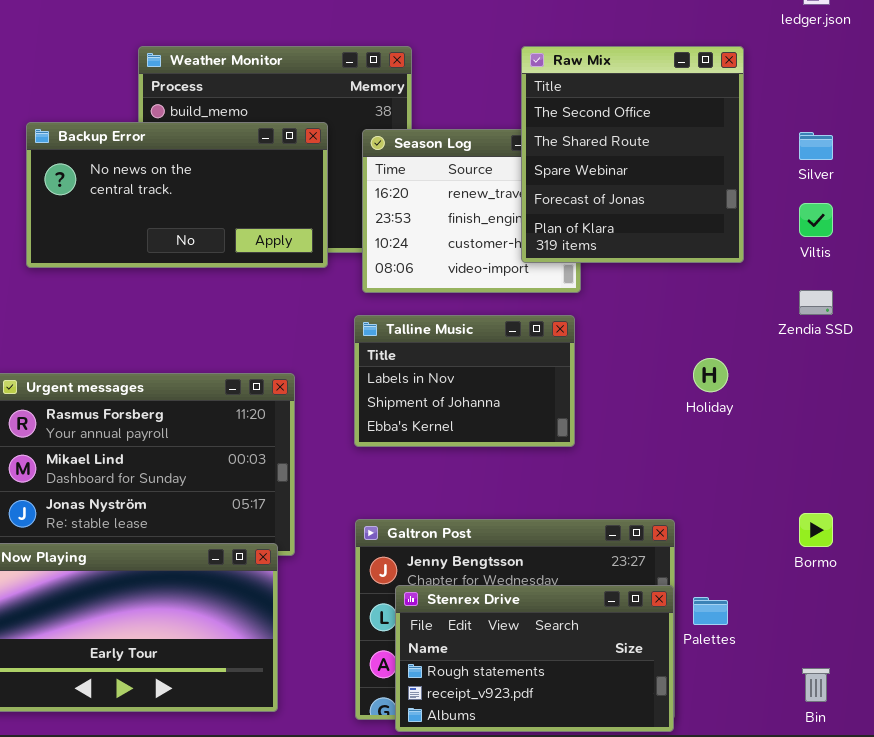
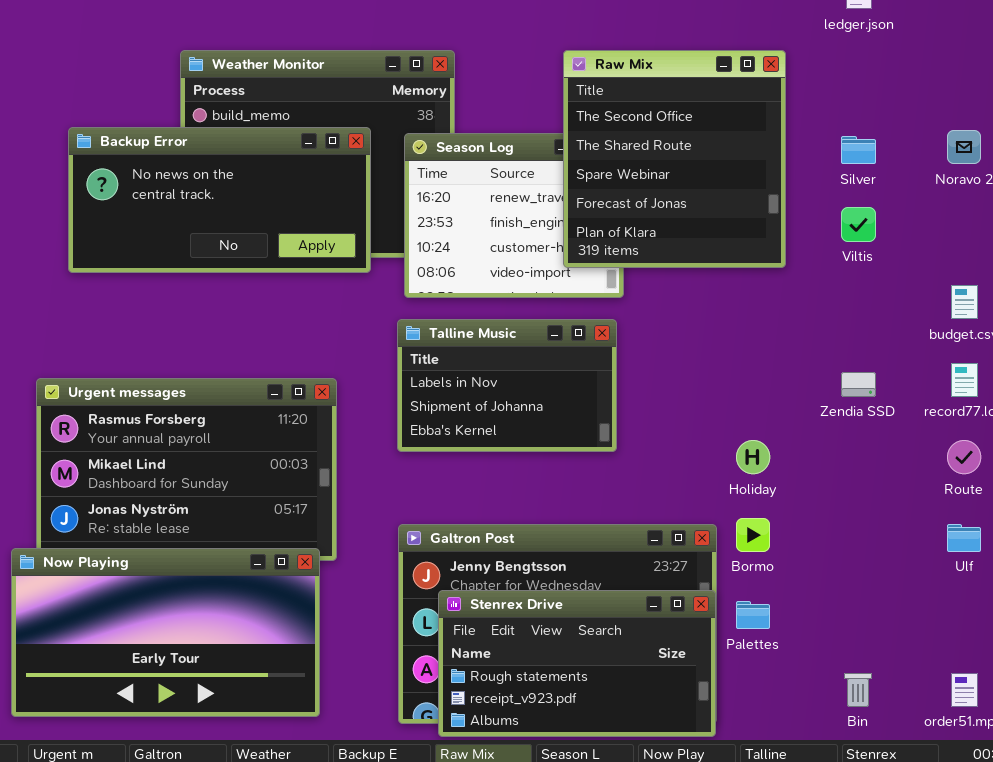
Zendia SSD: [799,290,833,315] -> [841,372,876,397], moved
Holiday: [693,358,728,392] -> [736,440,770,474], moved
Bormo: [799,513,833,547] -> [736,518,770,552], moved

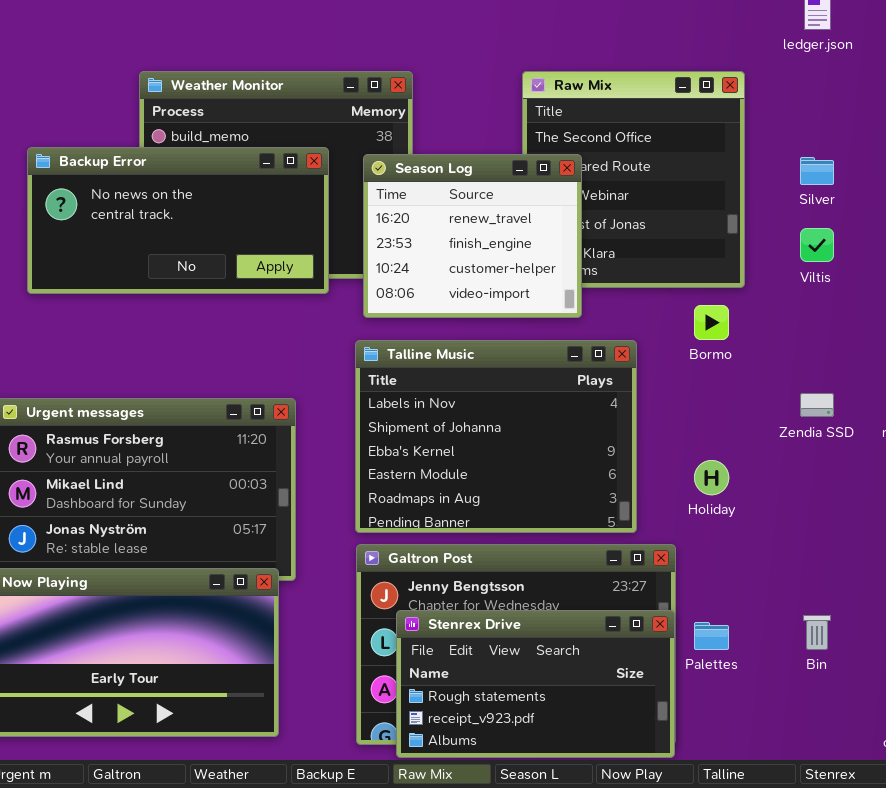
Season Log: [404,133,624,298] -> [363,154,582,318], raised
Talline Music: [397,319,617,452] -> [355,340,637,533], resized
Bormo: [736,518,770,552] -> [694,305,729,340], moved
Bin: [844,673,872,707] -> [803,615,831,650], moved

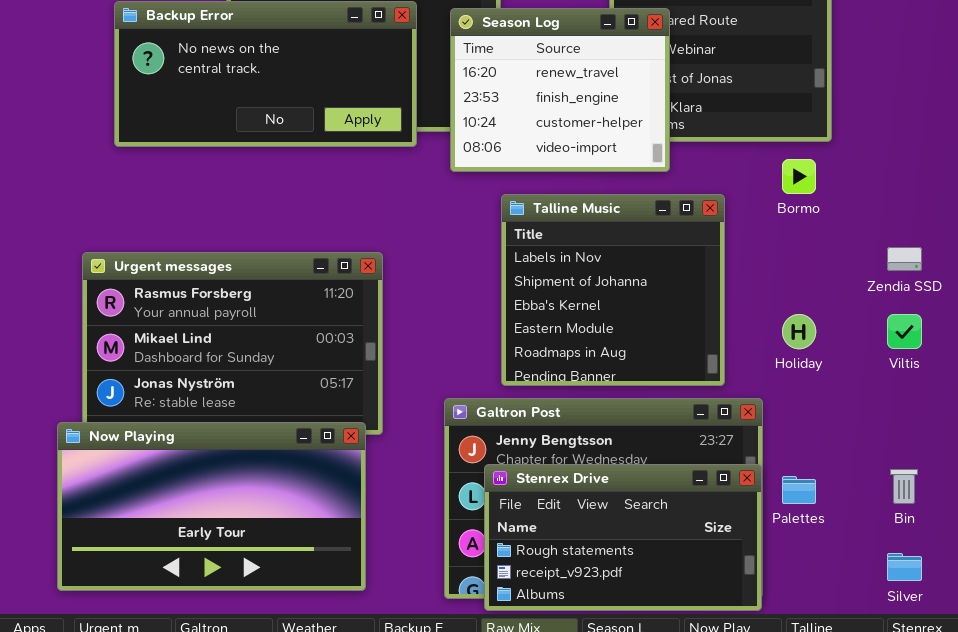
Silver: [800,157,834,185] -> [887,553,922,581], moved
Viltis: [800,228,834,262] -> [887,314,922,349], moved
Talline Music: [355,340,637,533] -> [501,194,725,386], resized

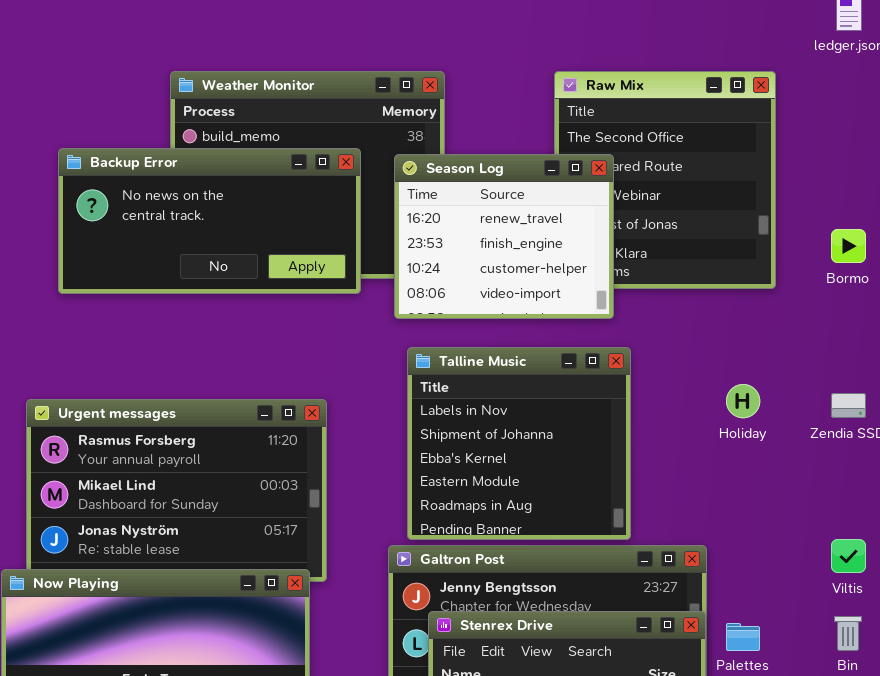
Bormo: [782,159,816,194] -> [831,229,866,263], moved
Talline Music: [501,194,725,386] -> [407,347,631,540], moved
Holiday: [782,314,816,349] -> [726,384,760,418], moved
Viltis: [887,314,922,349] -> [831,539,866,573], moved

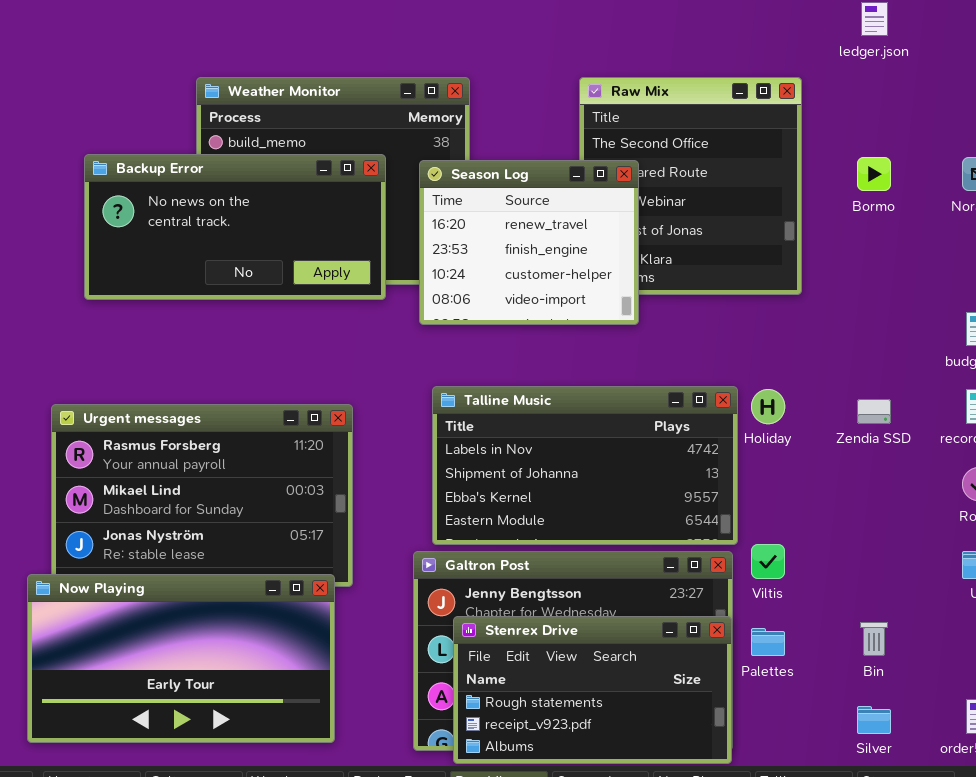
Bormo: [831,229,866,263] -> [857,157,891,191], moved
Talline Music: [407,347,631,540] -> [432,386,738,545], resized
Viltis: [831,539,866,573] -> [751,544,785,579], moved

